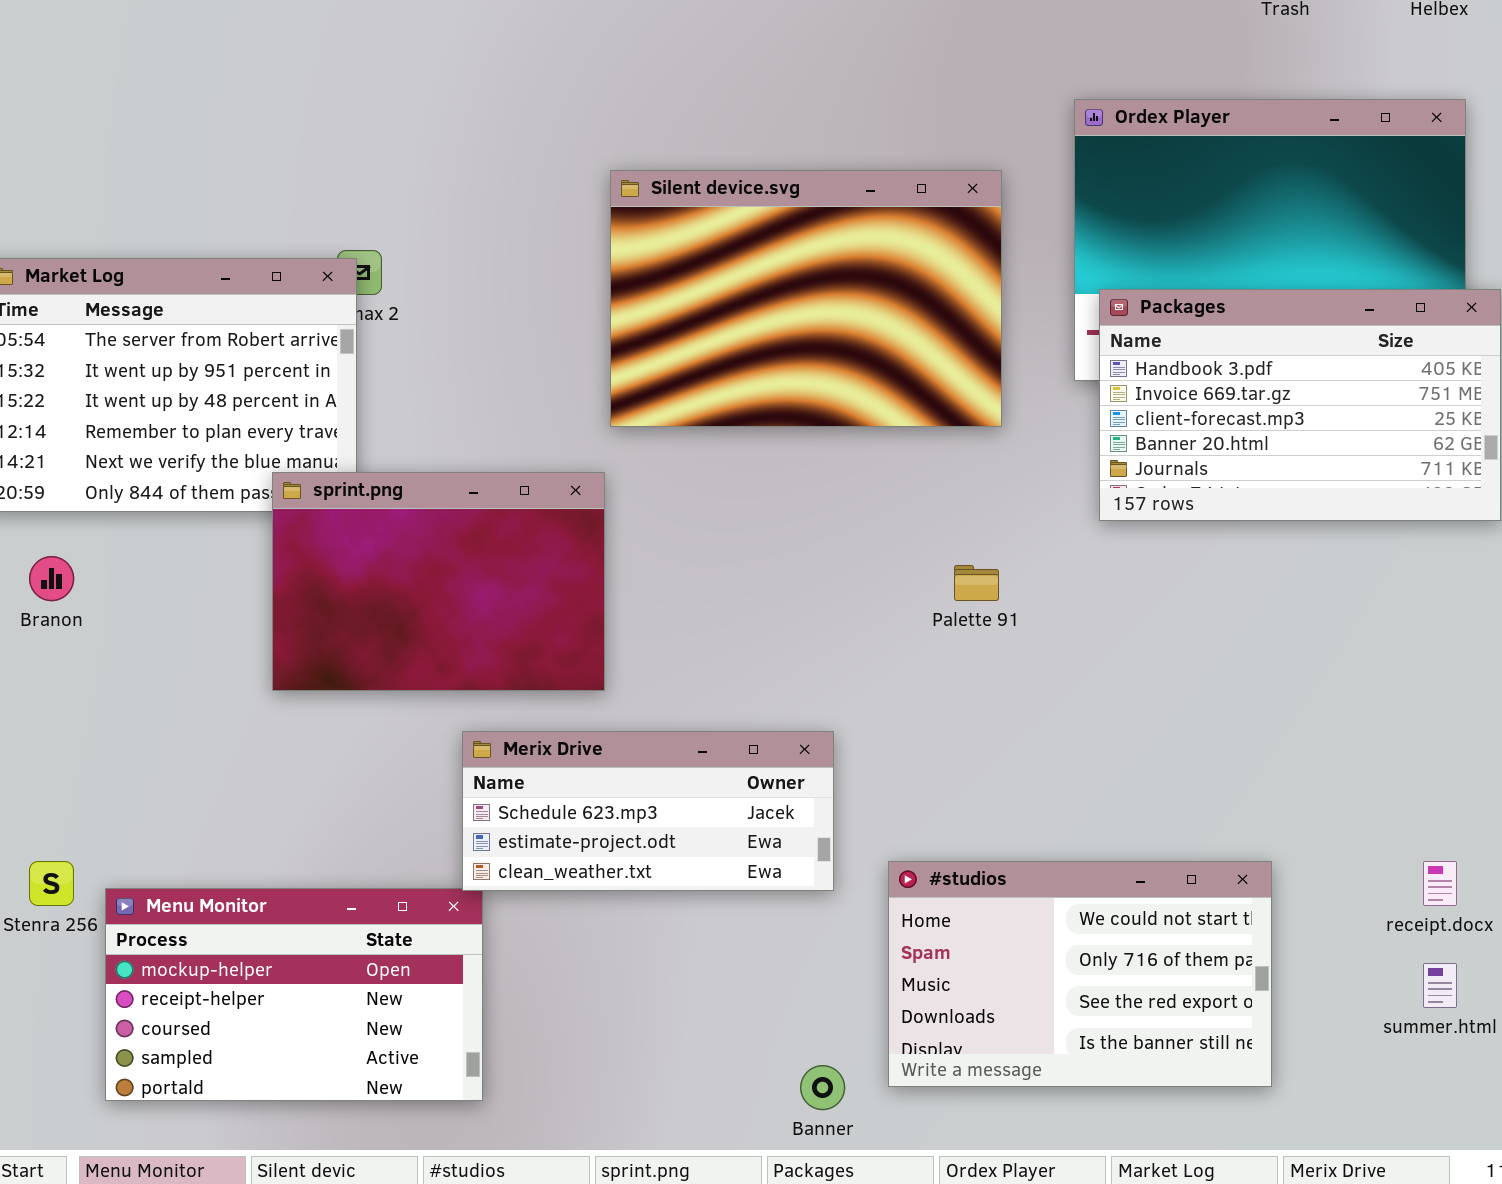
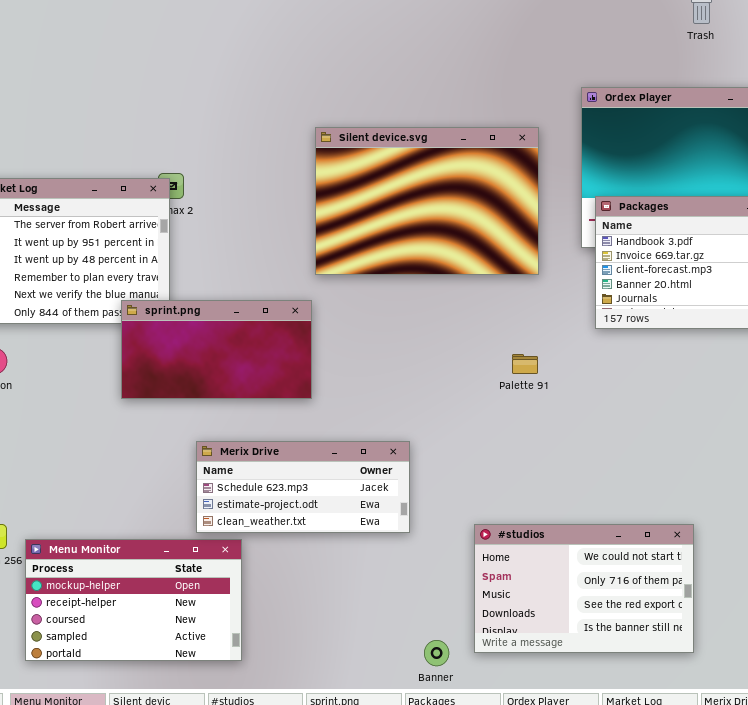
sprint.png: [272,472,605,691] -> [121,300,312,399], resized
Merix Drive: [462,731,834,891] -> [196,441,410,533], moved

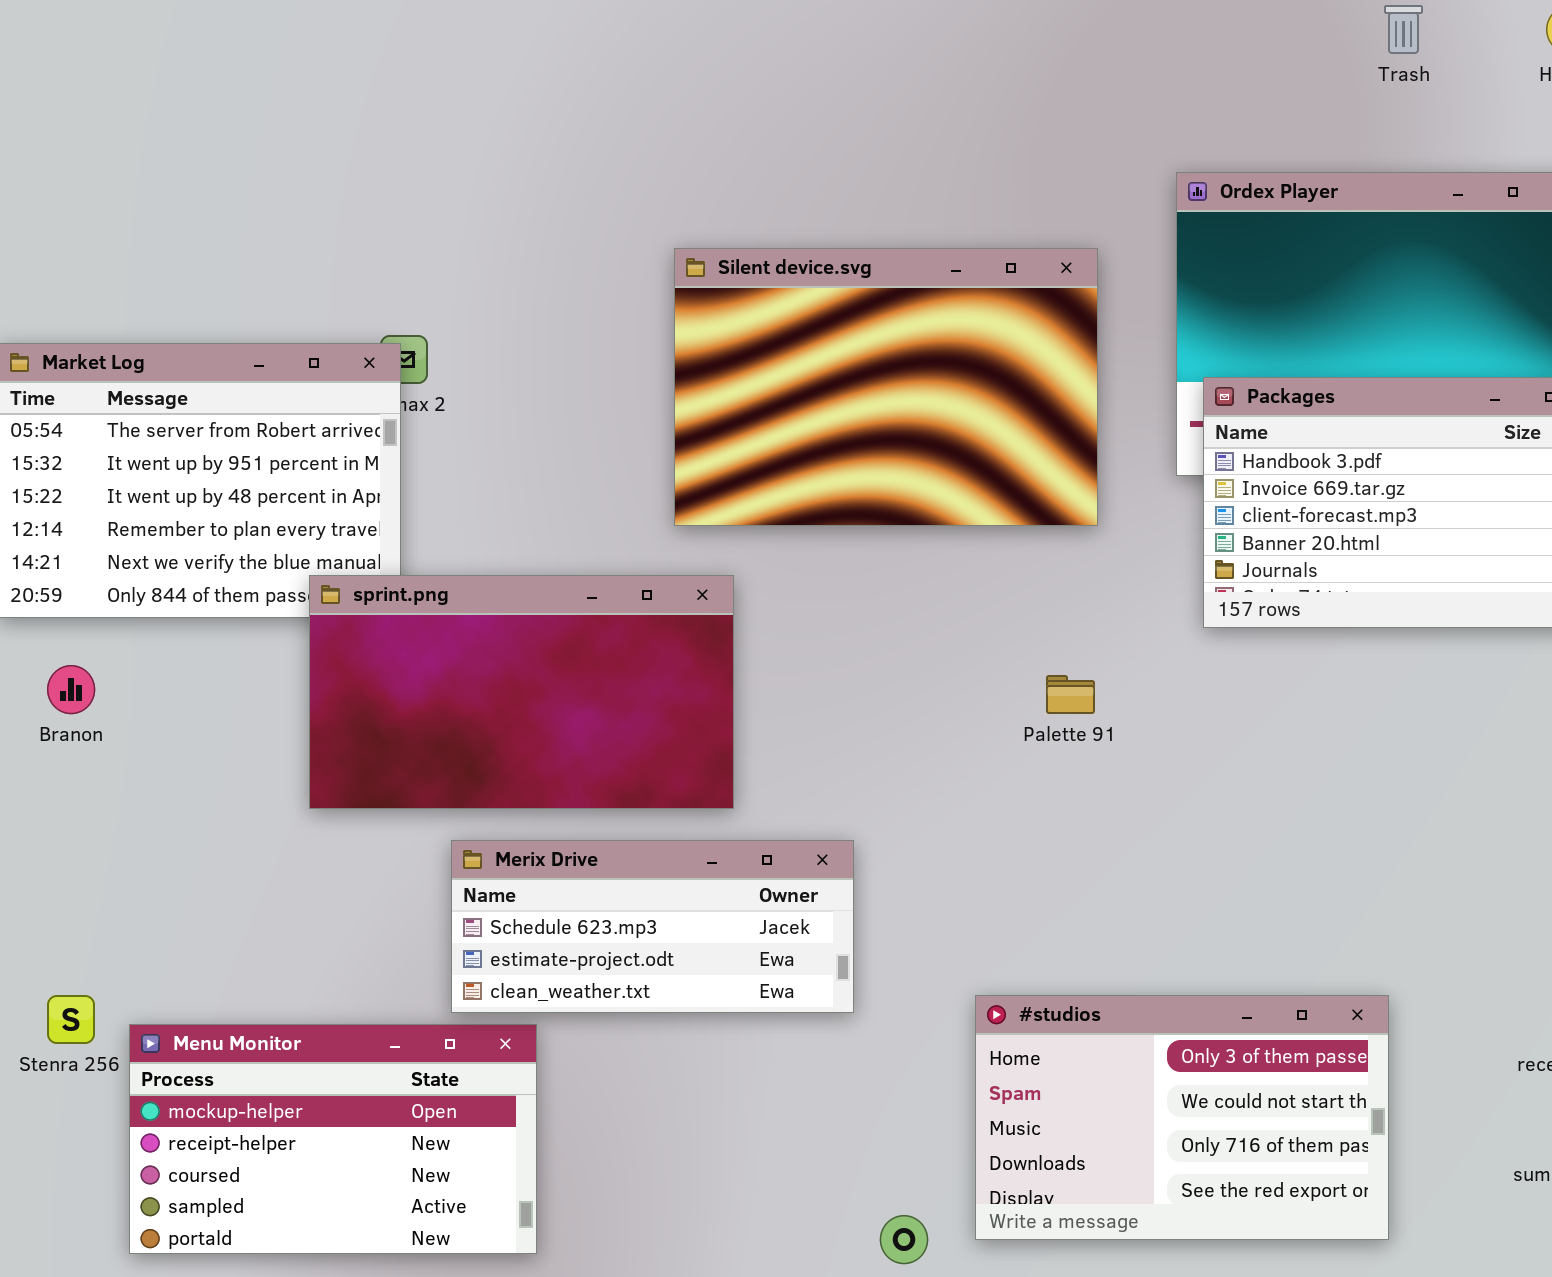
sprint.png: [121,300,312,399] -> [309,575,734,809], resized
#studios: [474,524,694,653] -> [975,995,1389,1240], scrolled up 1 row

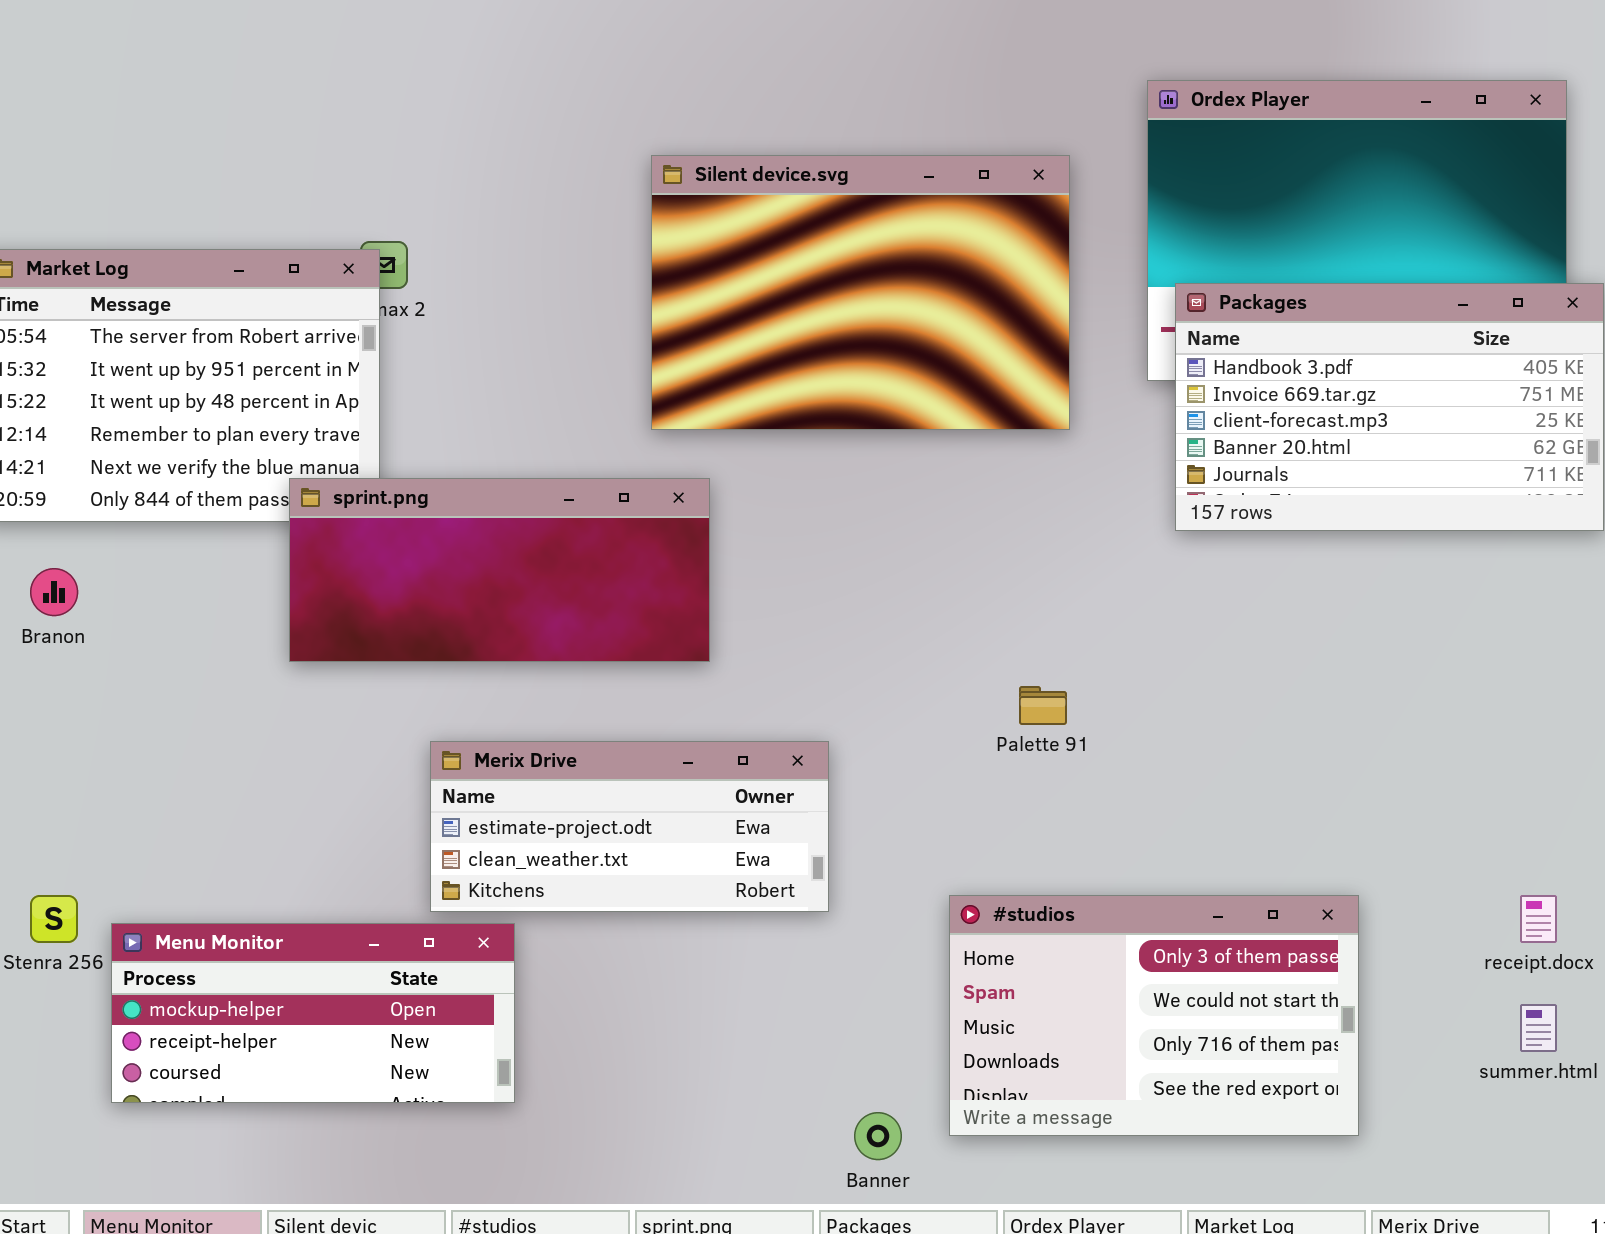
sprint.png: [309,575,734,809] -> [289,478,710,662], resized
Palette 91: [1046,675,1095,714] -> [1019,686,1067,725], moved
Merix Drive: [451,840,854,1013] -> [430,741,829,912], scrolled down 1 row
Menu Monitor: [129,1024,537,1254] -> [111,923,515,1103], resized

